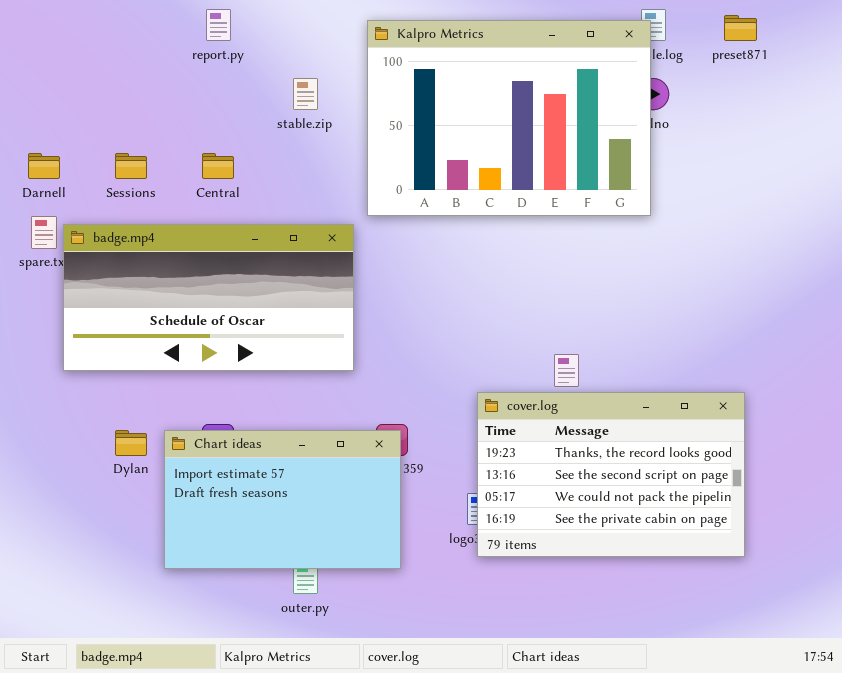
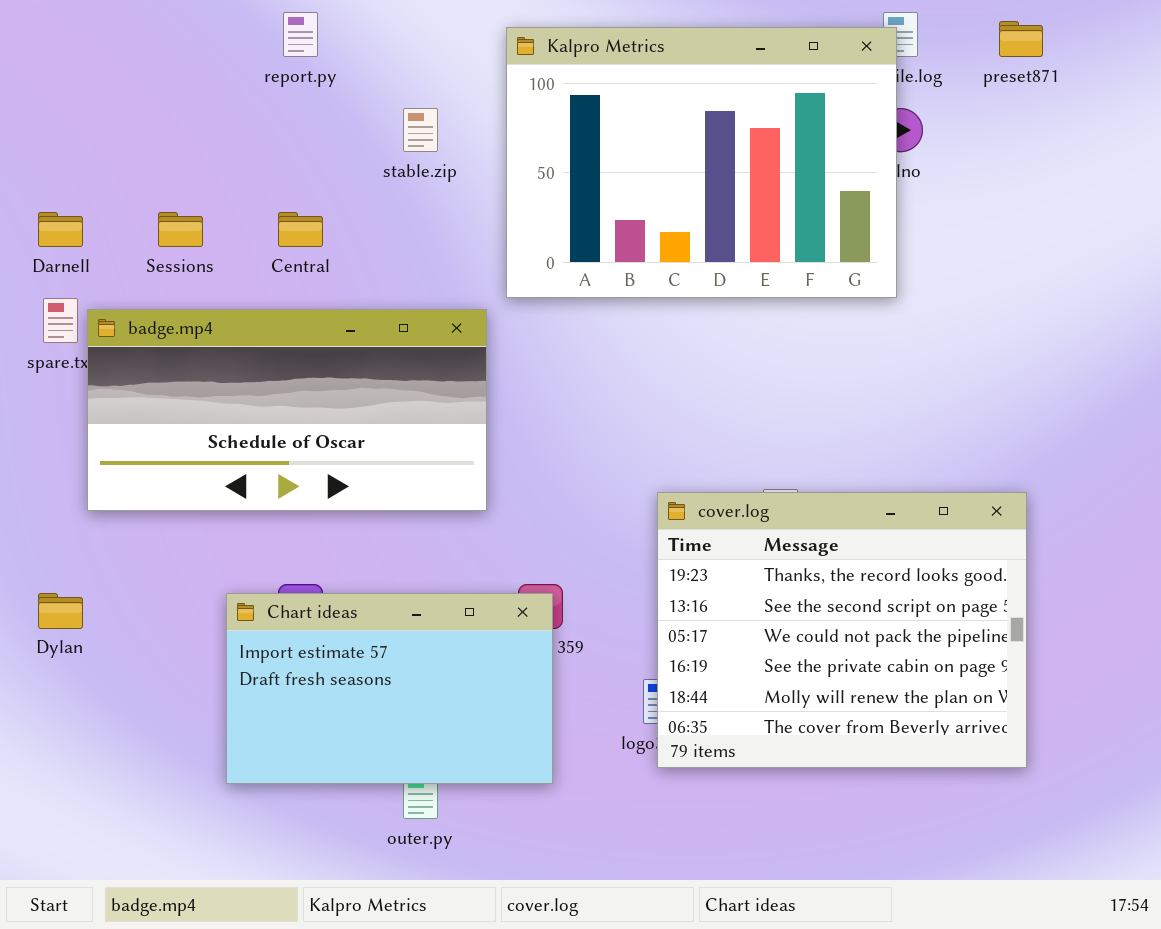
cover.log: [477,392,745,557] -> [657,492,1027,768], resized
Dylan: [115,430,147,456] -> [38,593,83,629], moved

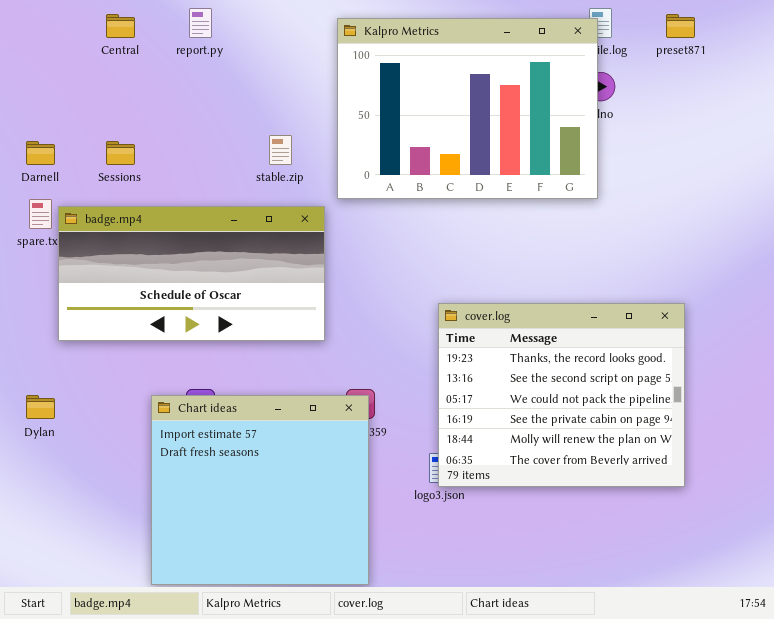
stable.zip: [403,108,438,152] -> [269,135,292,165], moved
Central: [278,212,323,247] -> [106,14,135,38], moved
cover.log: [657,492,1027,768] -> [438,303,685,487], moved
Chart ideas: [226,593,553,784] -> [151,395,369,585], resized

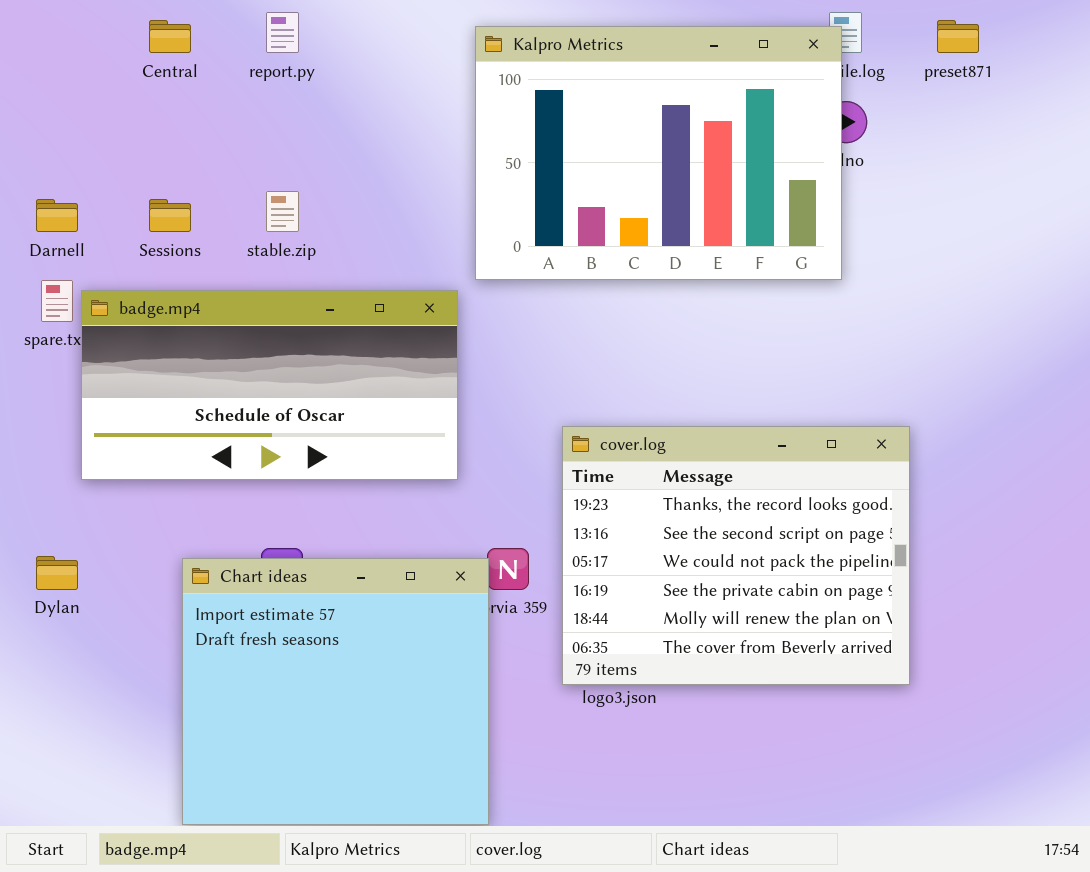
stable.zip: [269,135,292,165] -> [266,191,299,232], moved
cover.log: [438,303,685,487] -> [562,426,910,685], moved
Chart ideas: [151,395,369,585] -> [182,558,489,825], moved

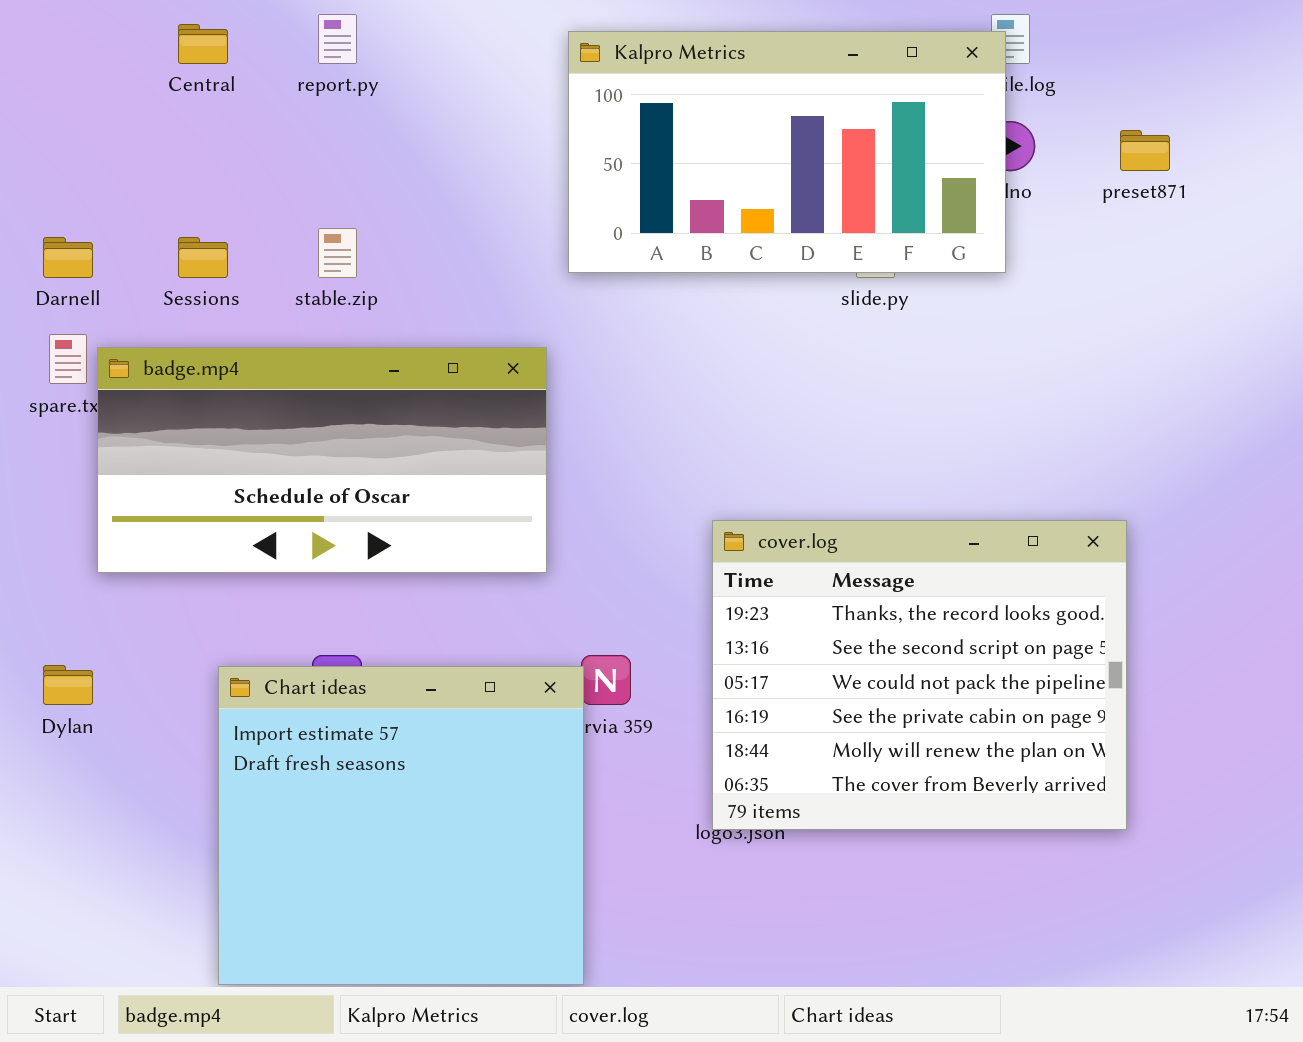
preset871: [937,20,979,53] -> [1120,130,1170,171], moved
Kalpro Metrics: [475,26,842,280] -> [568,31,1006,273], resized
cover.log: [562,426,910,685] -> [712,520,1127,830], moved

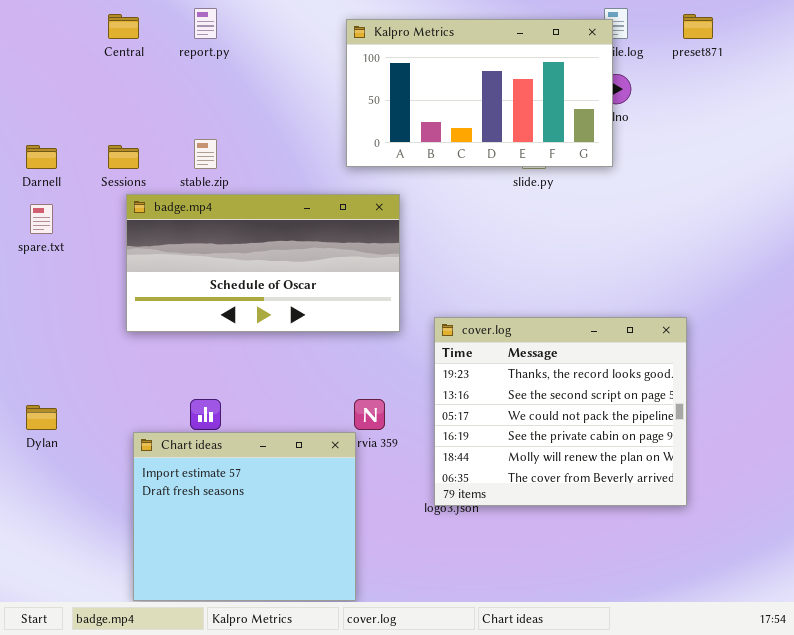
preset871: [1120,130,1170,171] -> [683,14,713,39], moved
badge.mp4: [97,347,547,573] -> [126,194,400,332], moved
Chart ideas: [218,666,584,985] -> [133,432,356,601], resized

